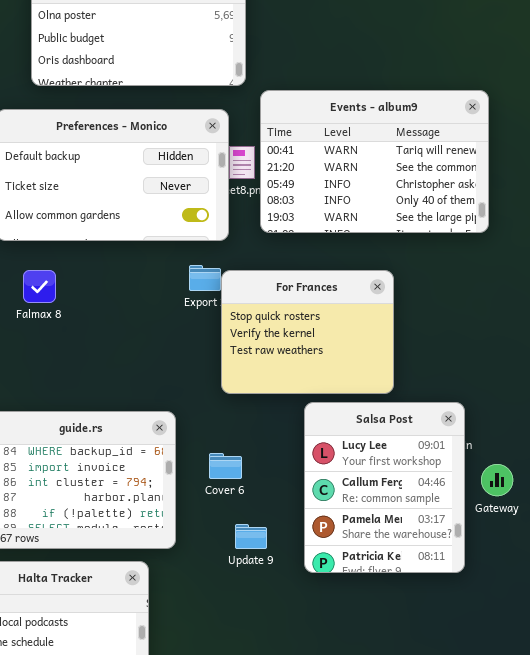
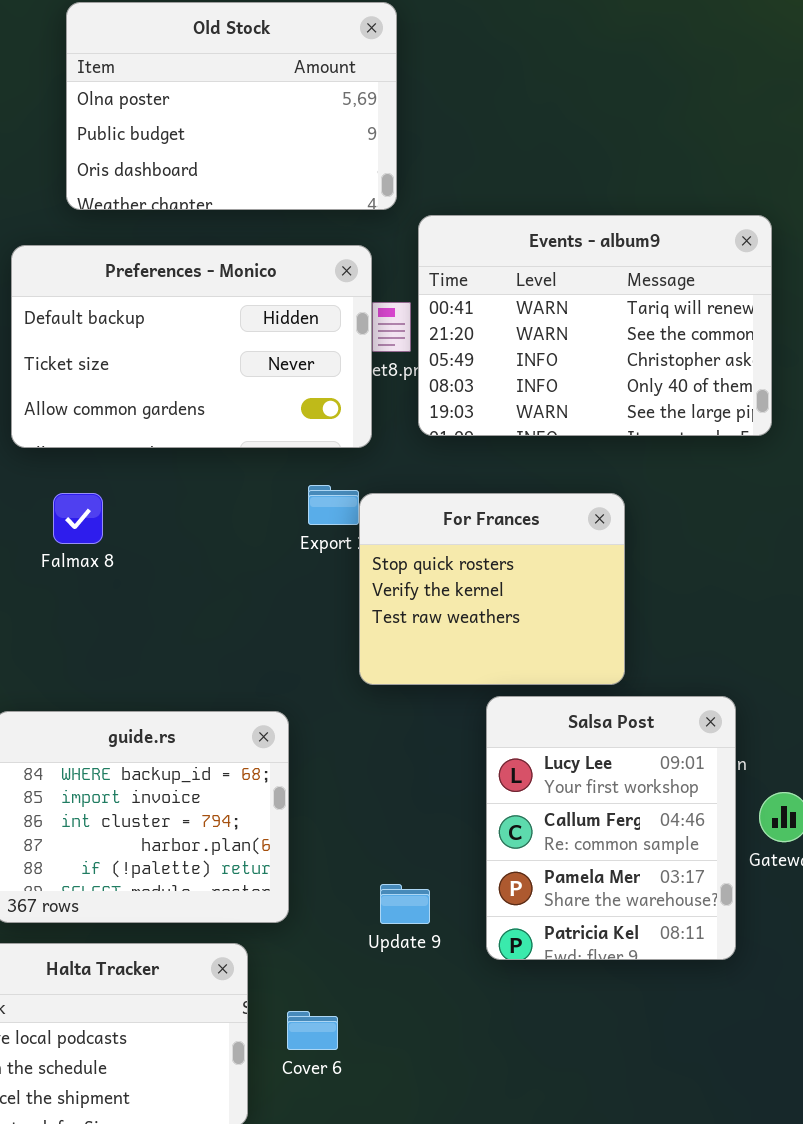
Cover 6: [209,453,242,479] -> [287,1011,338,1050], moved

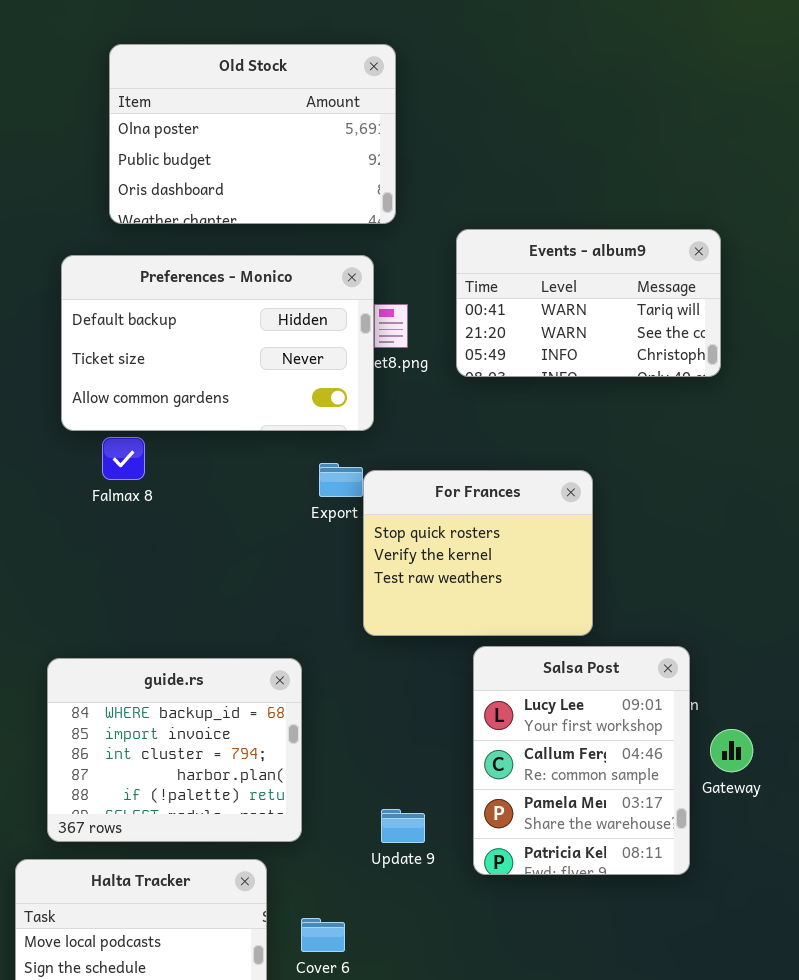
Events - album9: [418,215,772,436] -> [456,229,721,377], resized
Falmax 8: [53,493,103,544] -> [102,437,145,480], moved

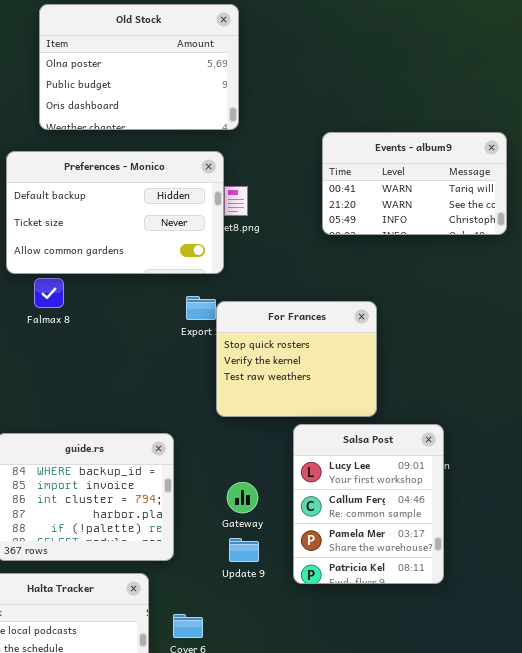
Events - album9: [456,229,721,377] -> [322,132,507,235], moved
Gateway: [710,729,753,772] -> [227,482,258,513], moved

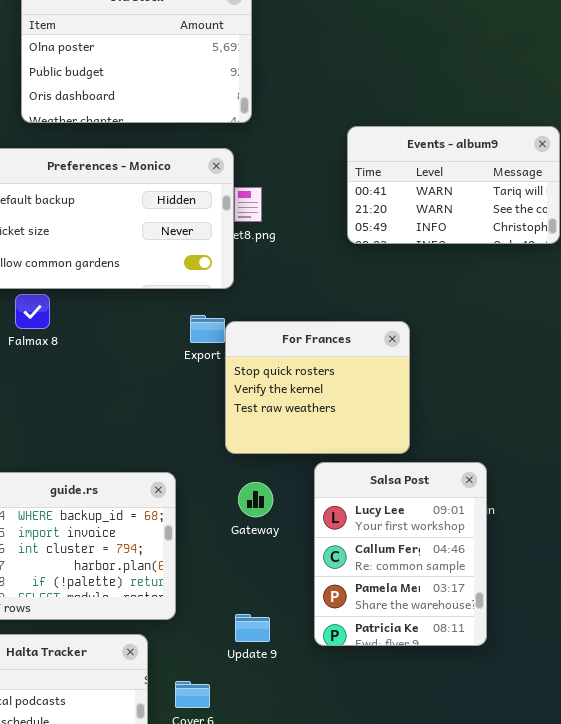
Gateway: [227,482,258,513] -> [238,482,273,517], moved
Update 9: [229,538,259,562] -> [235,614,270,642], moved

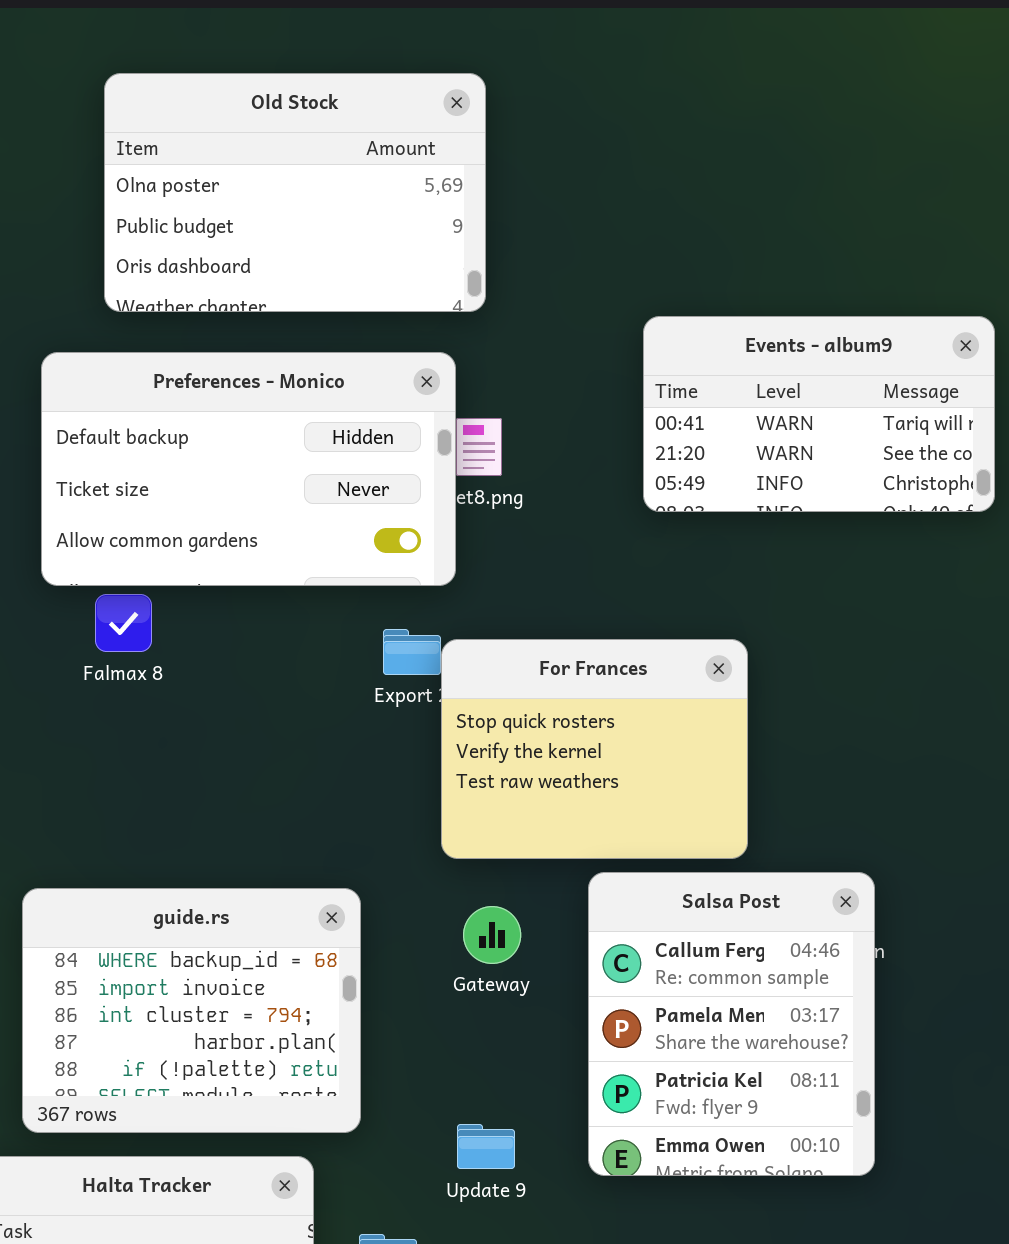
Salsa Post: [314,462,487,646] -> [588,872,875,1176], scrolled down 1 row

